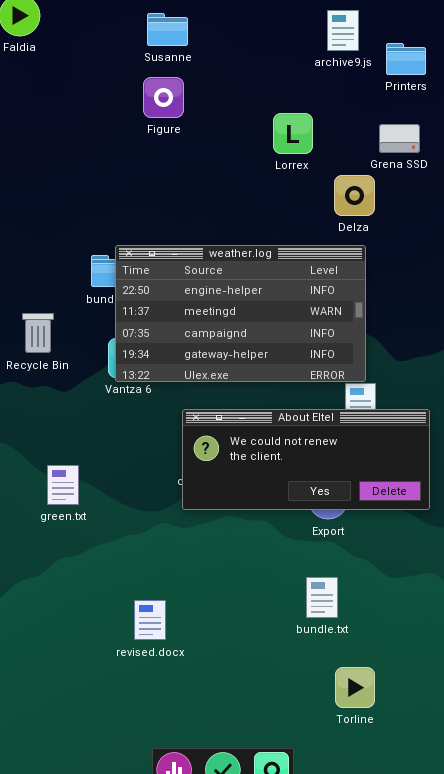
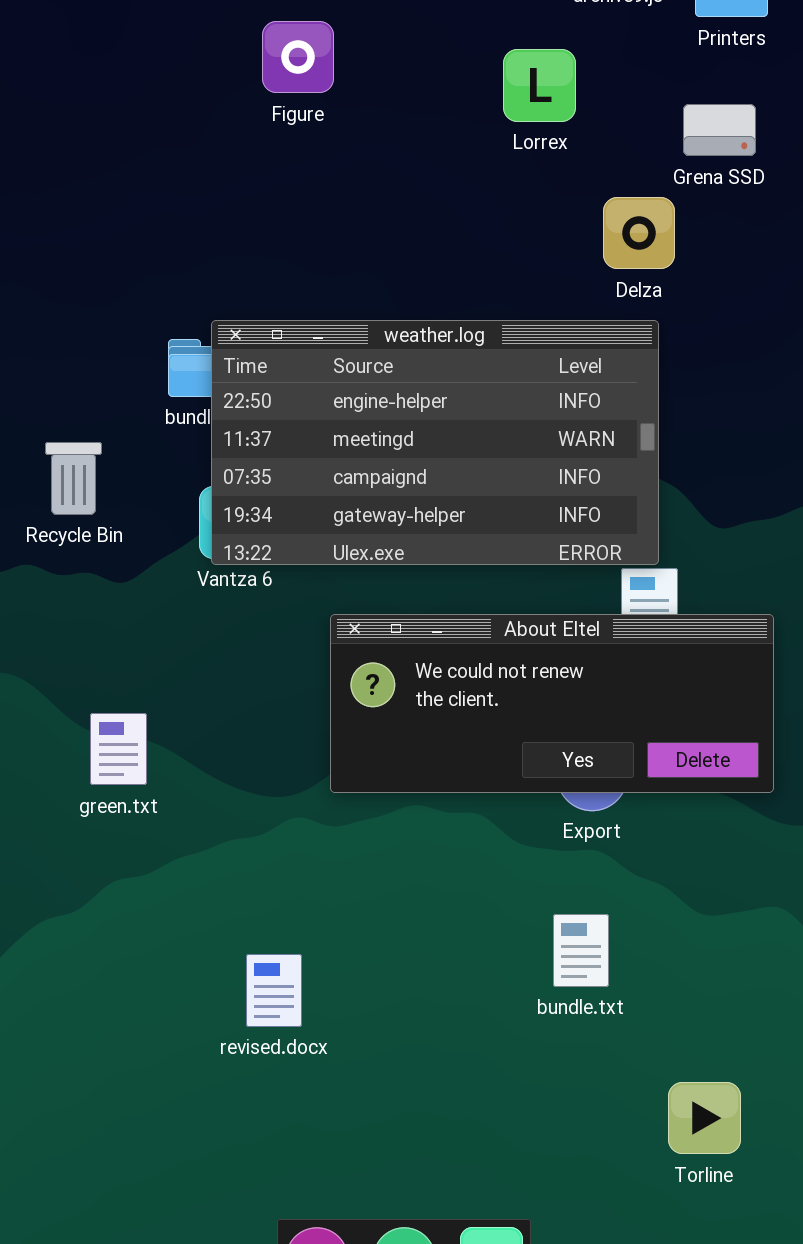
Lorrex: [273,113,313,154] -> [503,49,576,122], moved
Torline: [335,667,375,708] -> [668,1082,741,1154], moved

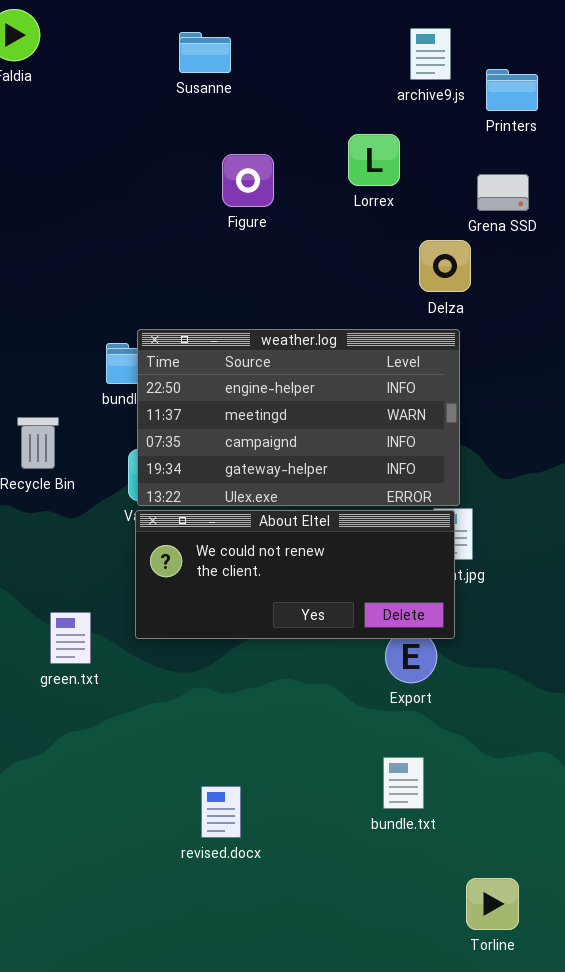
Figure: [262,21,334,93] -> [222,154,274,207], moved
About Eltel: [330,614,774,793] -> [135,510,455,639], moved
revised.docx: [246,954,302,1027] -> [201,786,241,838], moved

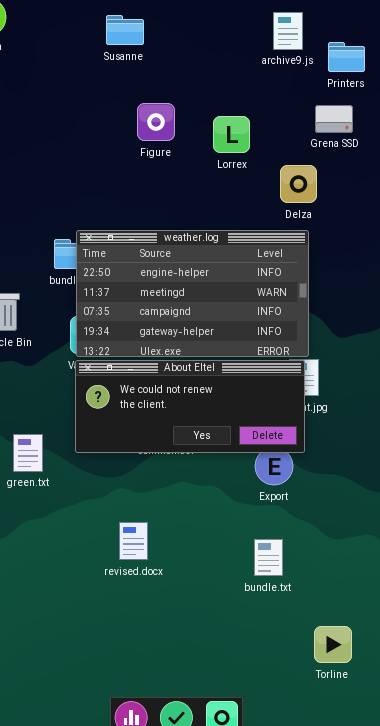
Lorrex: [348,134,400,186] -> [213,116,250,153], moved
Grena SSD: [477,174,529,211] -> [315,105,353,133], moved
revised.docx: [201,786,241,838] -> [119,522,148,560], moved

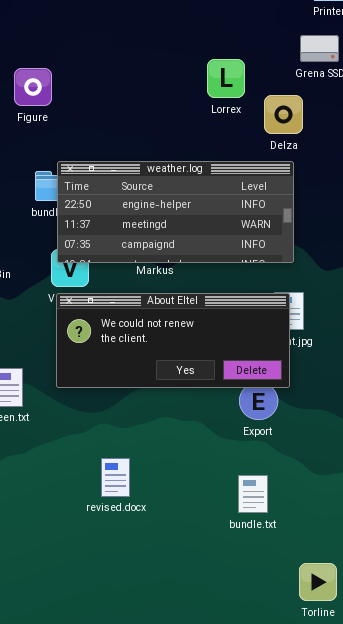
Figure: [137,103,175,141] -> [14,68,52,106], moved
Lorrex: [213,116,250,153] -> [207,59,245,98], moved
weather.log: [76,230,309,357] -> [57,161,294,263], resized

